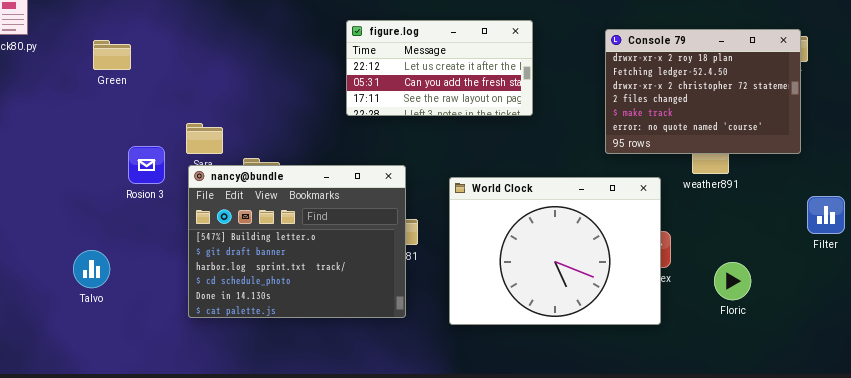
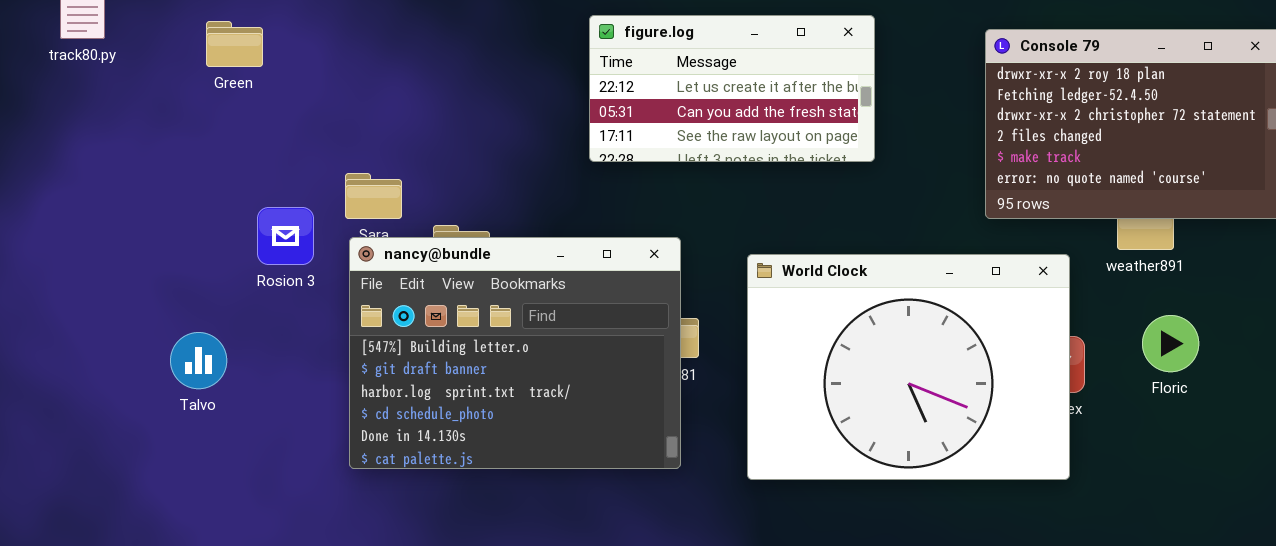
Green: [93,40,131,70] -> [206,21,263,67], moved
Talvo: [73,250,110,288] -> [170,332,227,389], moved
Floric: [714,262,751,300] -> [1142,315,1199,372], moved

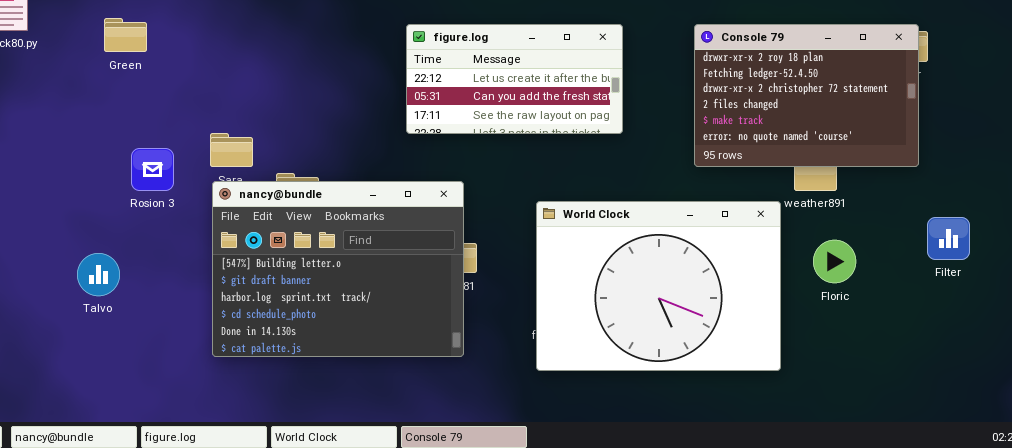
figure.log: [589,15,875,162] -> [406,24,623,134], moved
Rosion 3: [257,207,314,265] -> [131,148,174,191], moved
World Clock: [747,254,1070,480] -> [536,201,781,371], moved

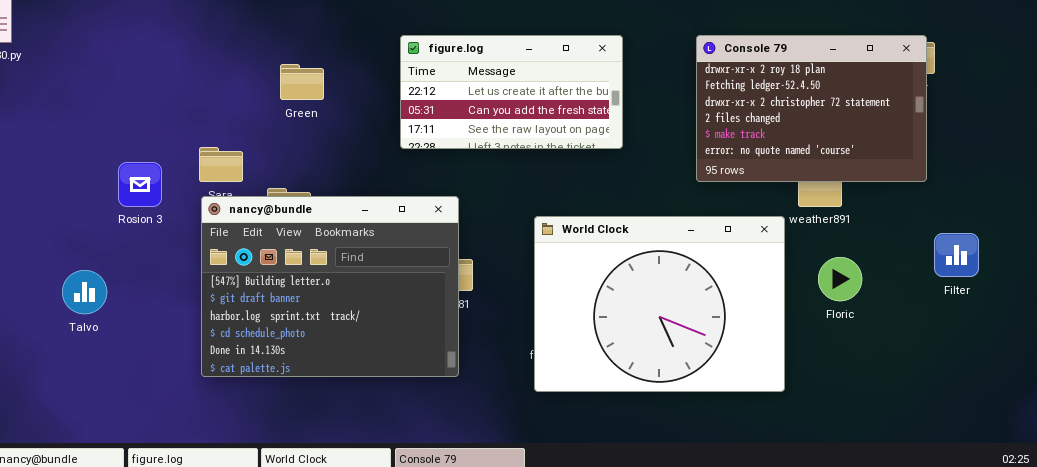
Green: [104,18,147,52] -> [280,64,324,100], moved

